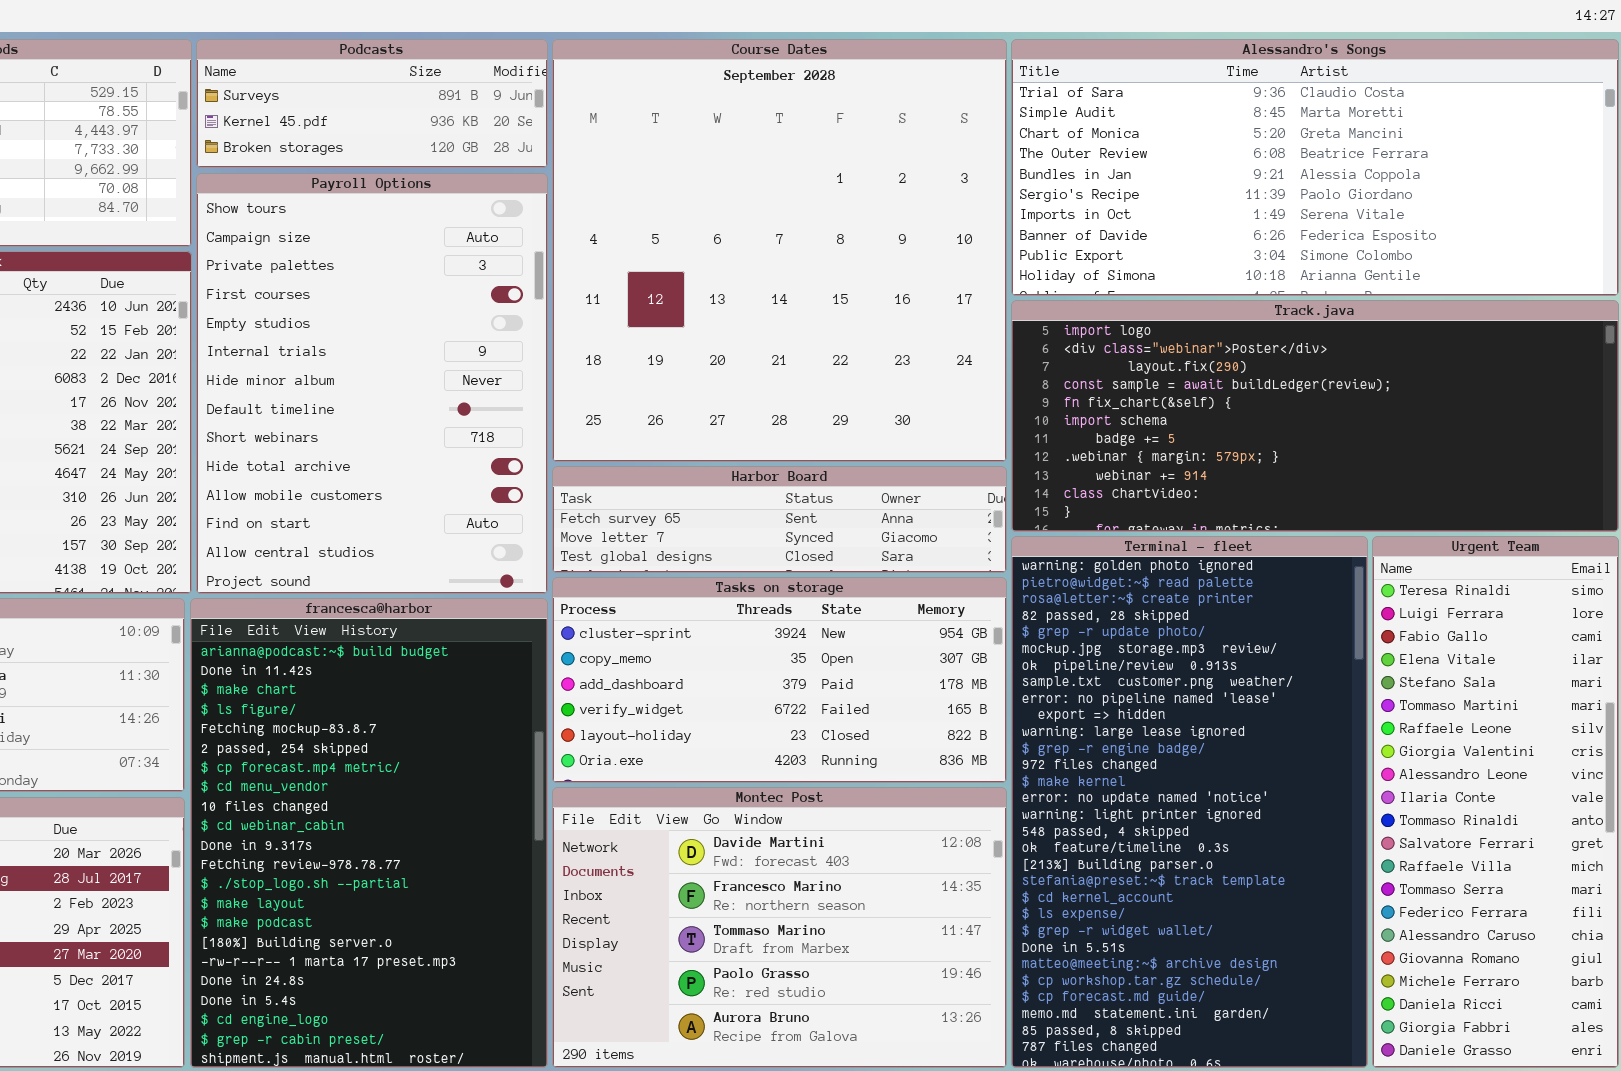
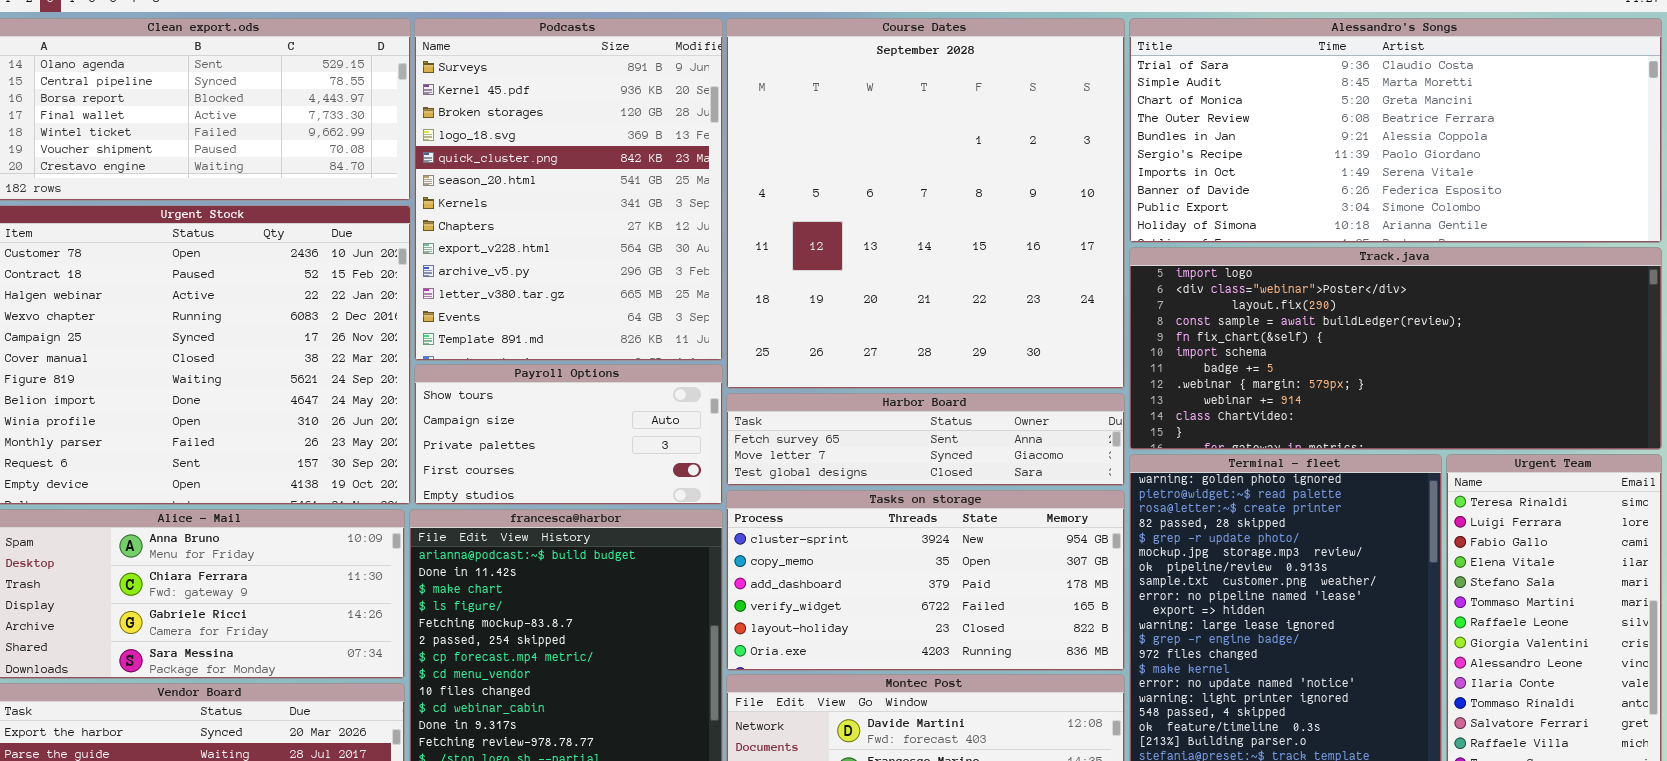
Podcasts: [196,39,548,168] -> [414,18,723,361], resized
Payroll Options: [196,173,548,594] -> [414,364,723,505], resized

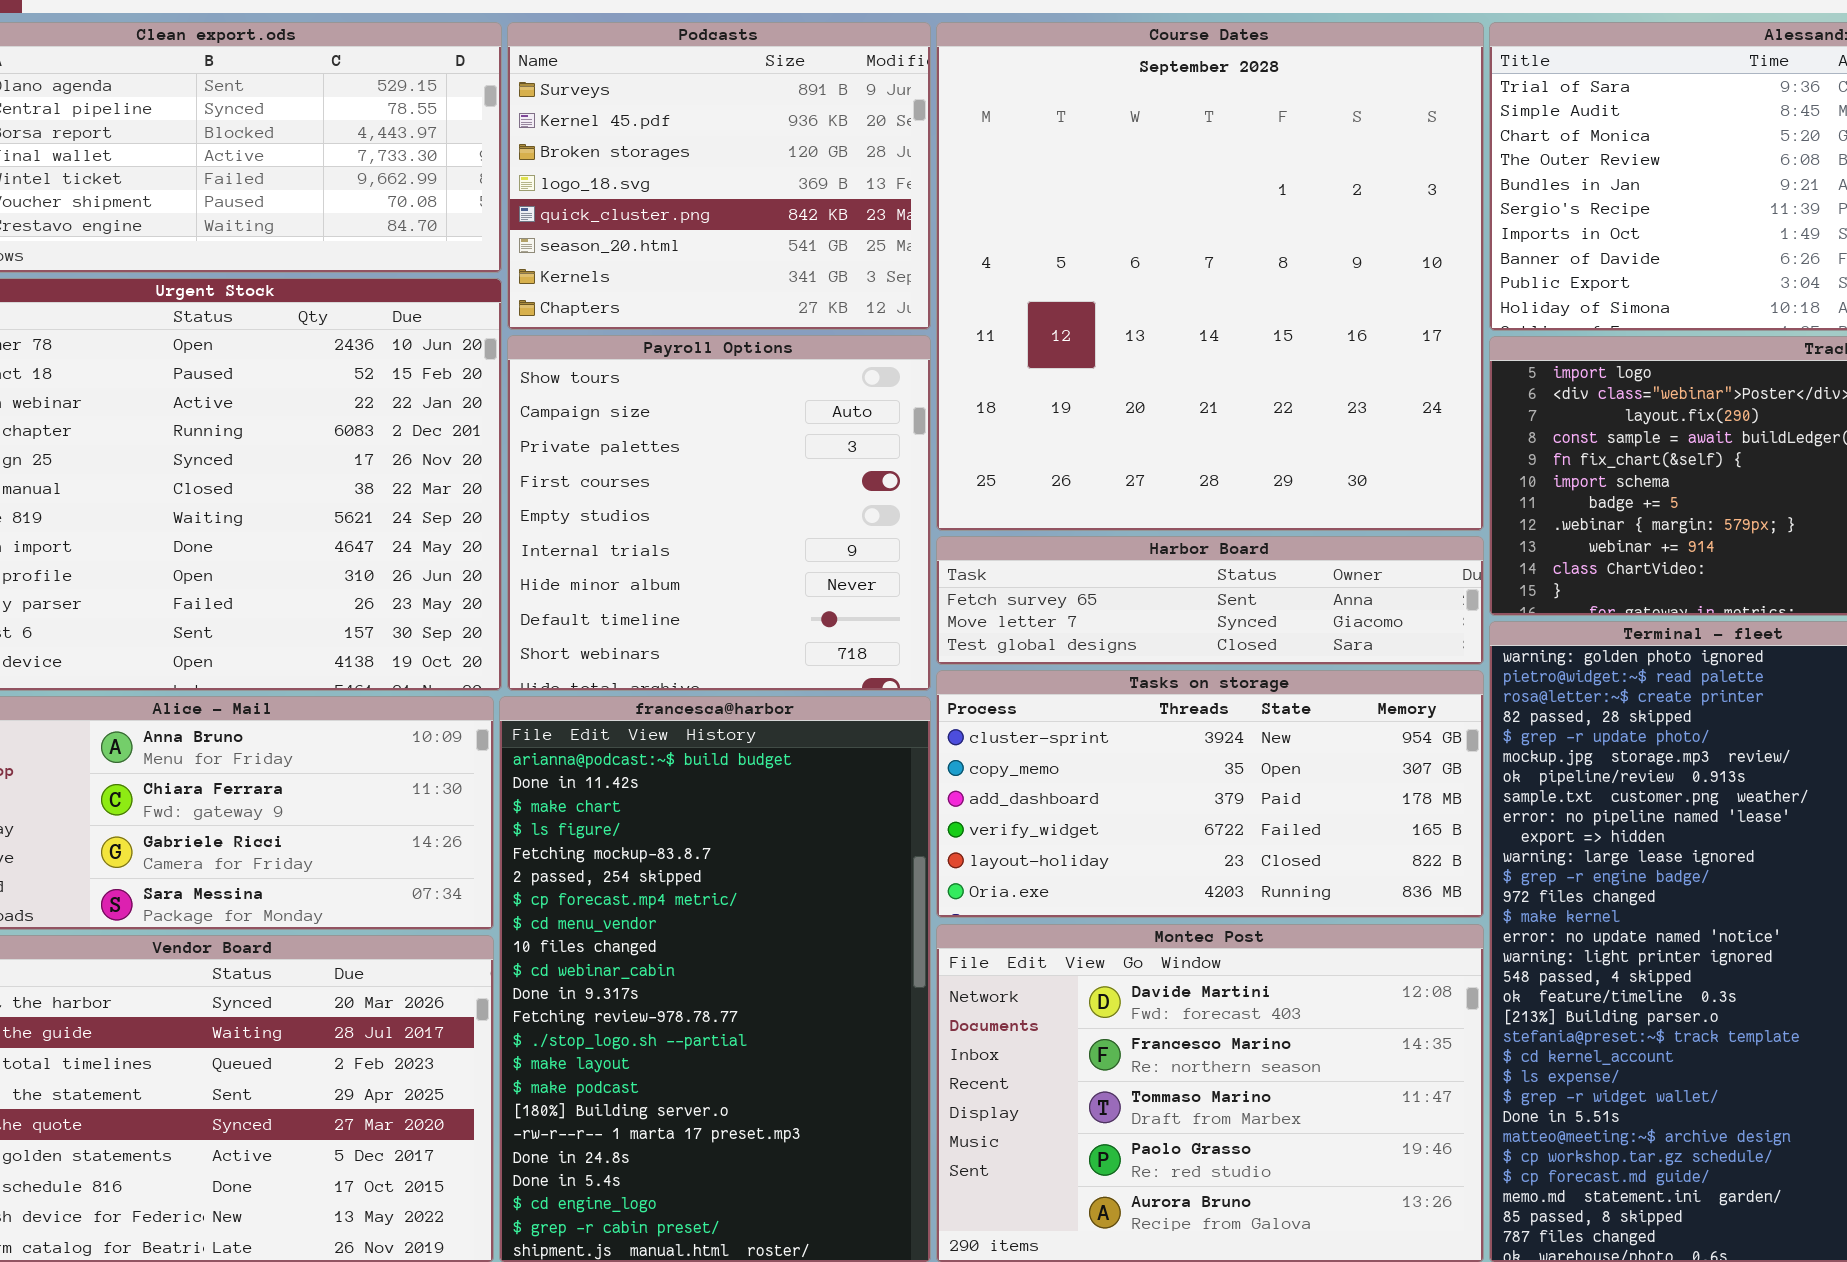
Podcasts: [414,18,723,361] -> [507,22,931,330], resized
Payroll Options: [414,364,723,505] -> [507,335,931,691], resized

